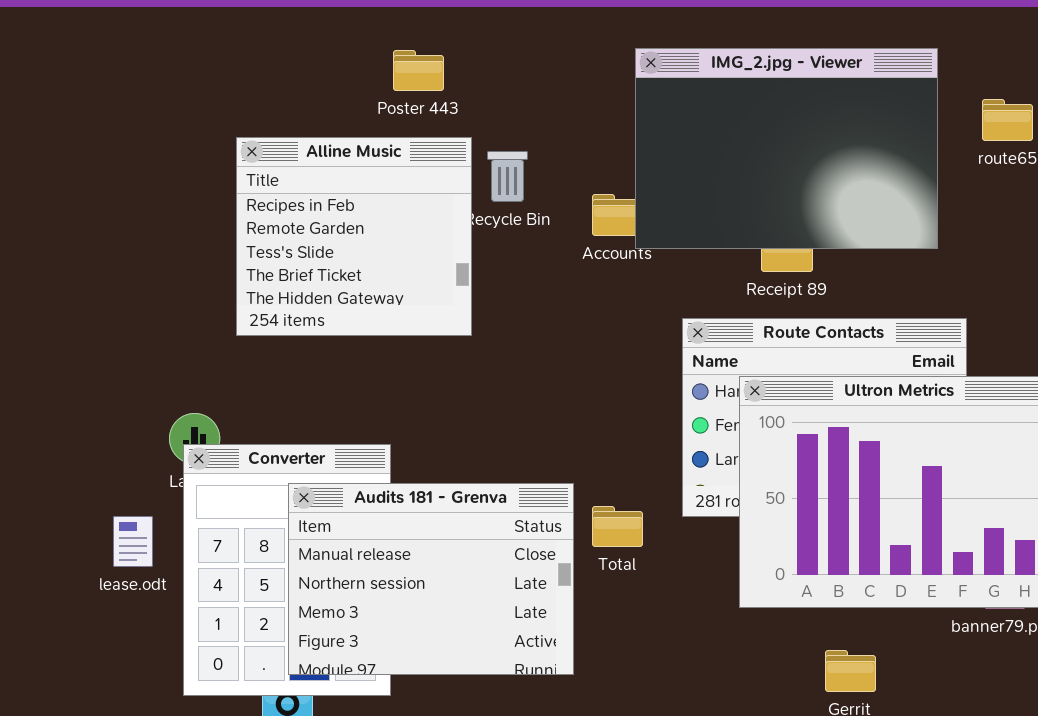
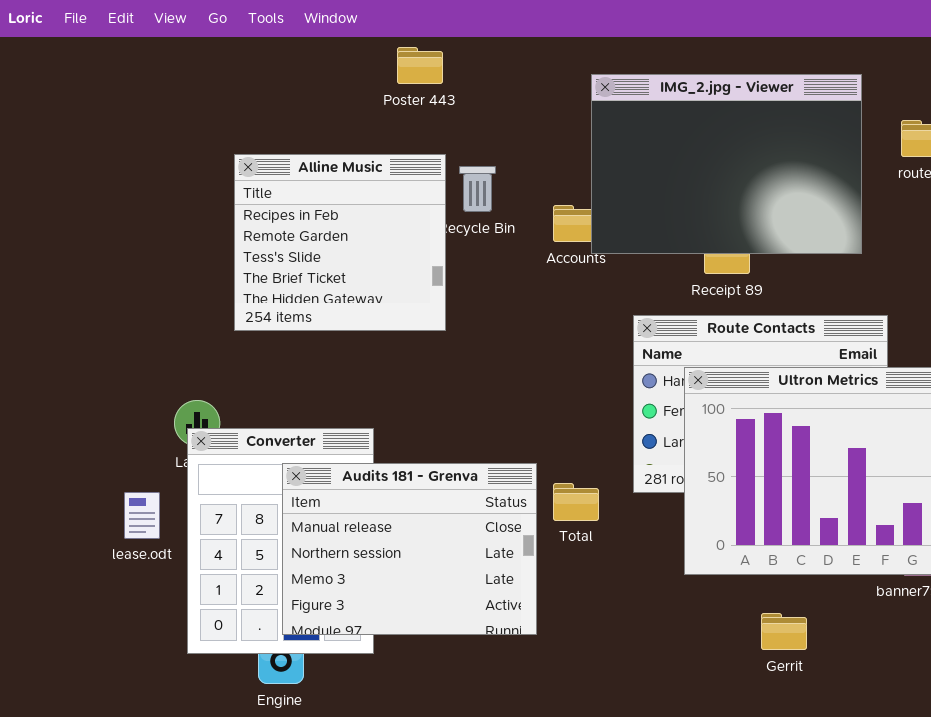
Poster 443: [393,50,444,91] -> [397,47,443,84], moved

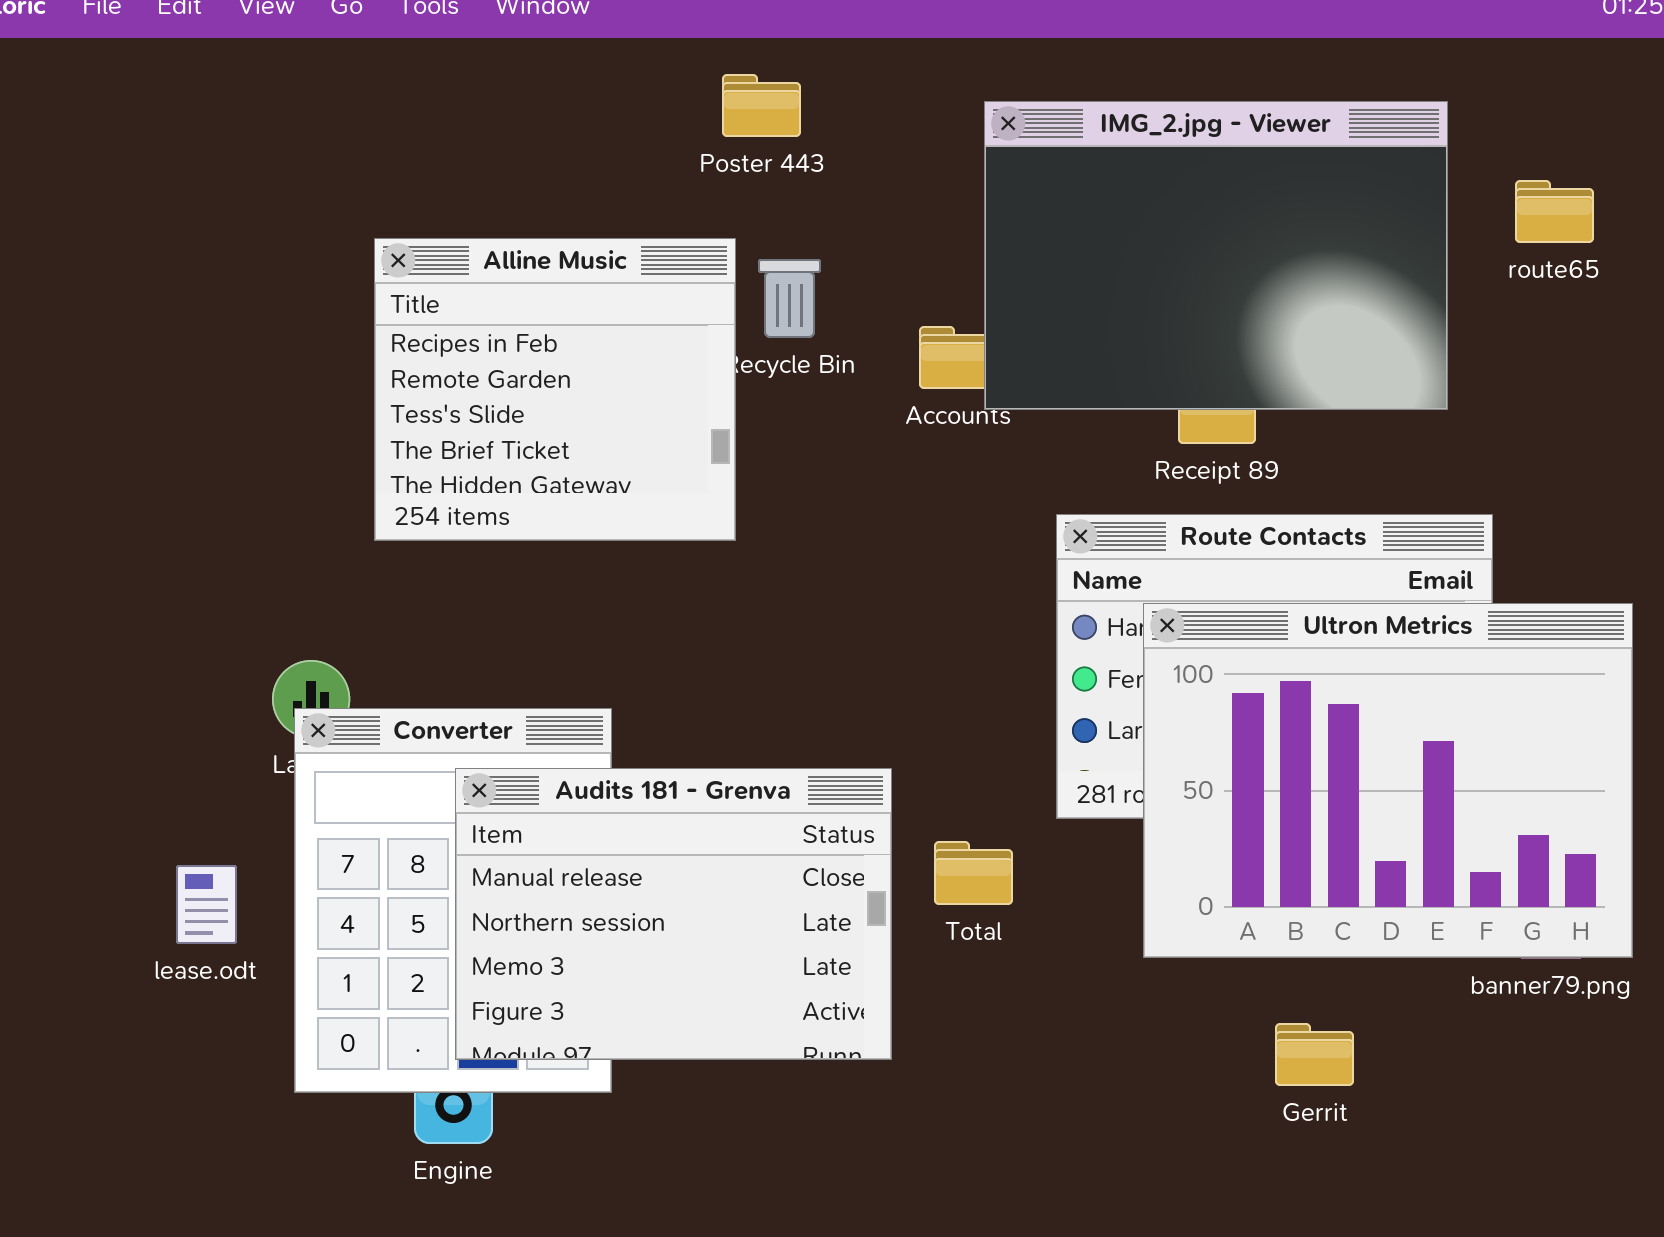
Poster 443: [397,47,443,84] -> [722,74,801,137], moved
Total: [553,483,599,521] -> [934,841,1013,905], moved
lease.odt: [124,492,160,539] -> [176,865,237,944], moved

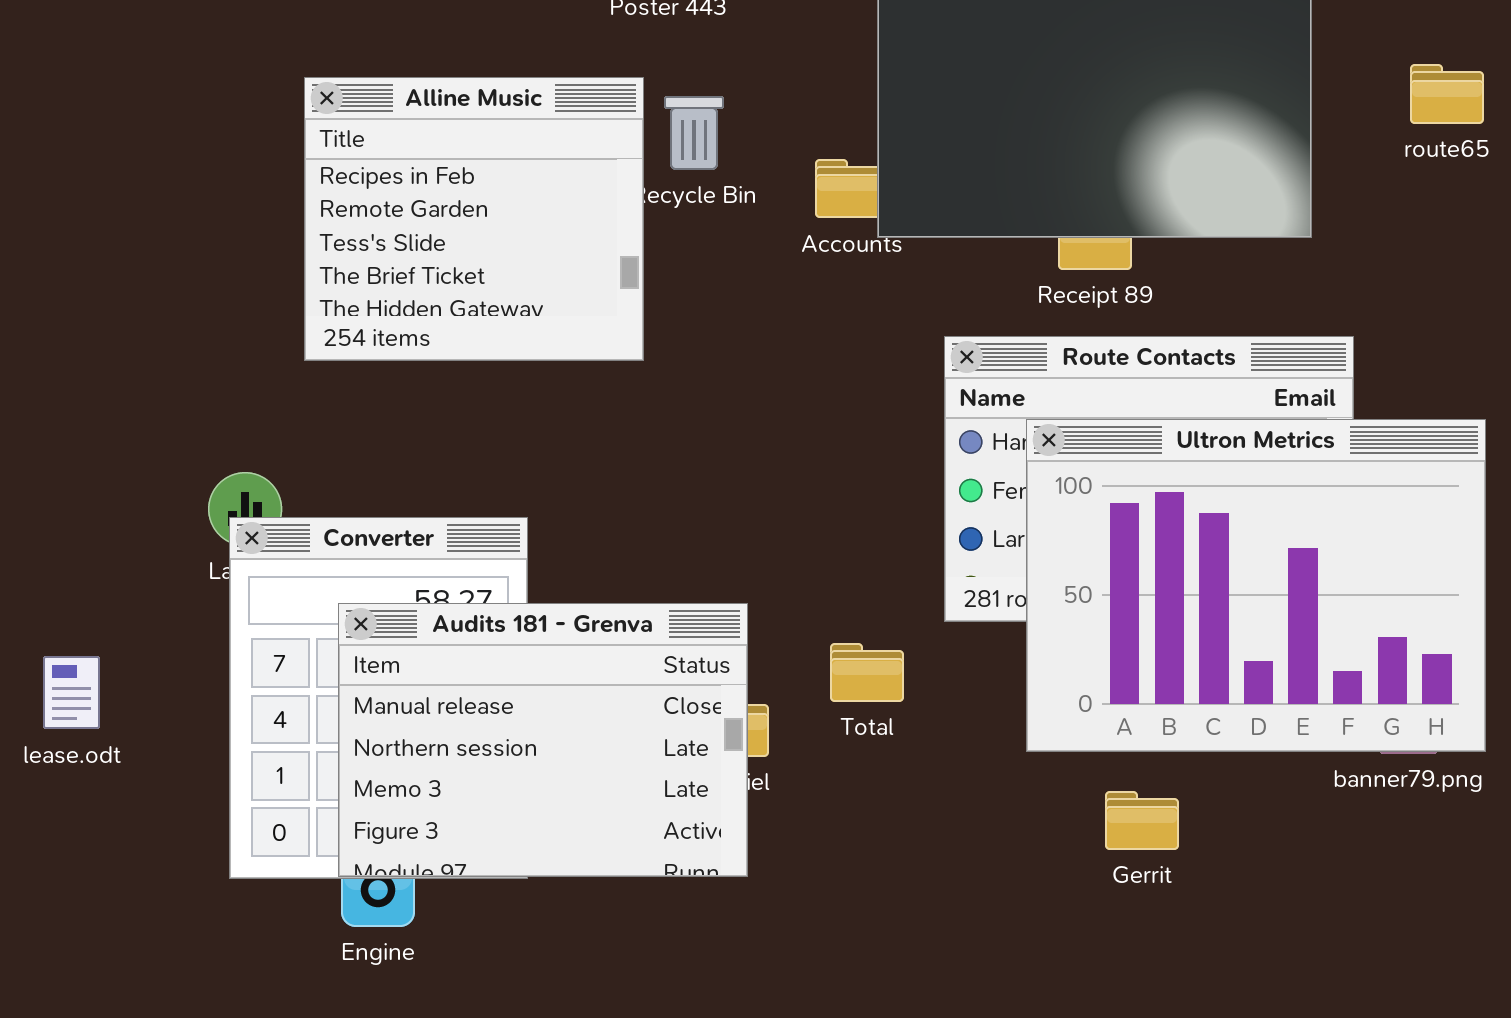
route65: [1515,180,1594,243] -> [1410,64,1484,124], moved
Audits 181 - Grenva: [455,768,892,1060] -> [338,603,748,877], moved
lease.odt: [176,865,237,944] -> [43,656,100,729], moved
Gerrit: [1275,1023,1354,1086] -> [1105,791,1179,850], moved

